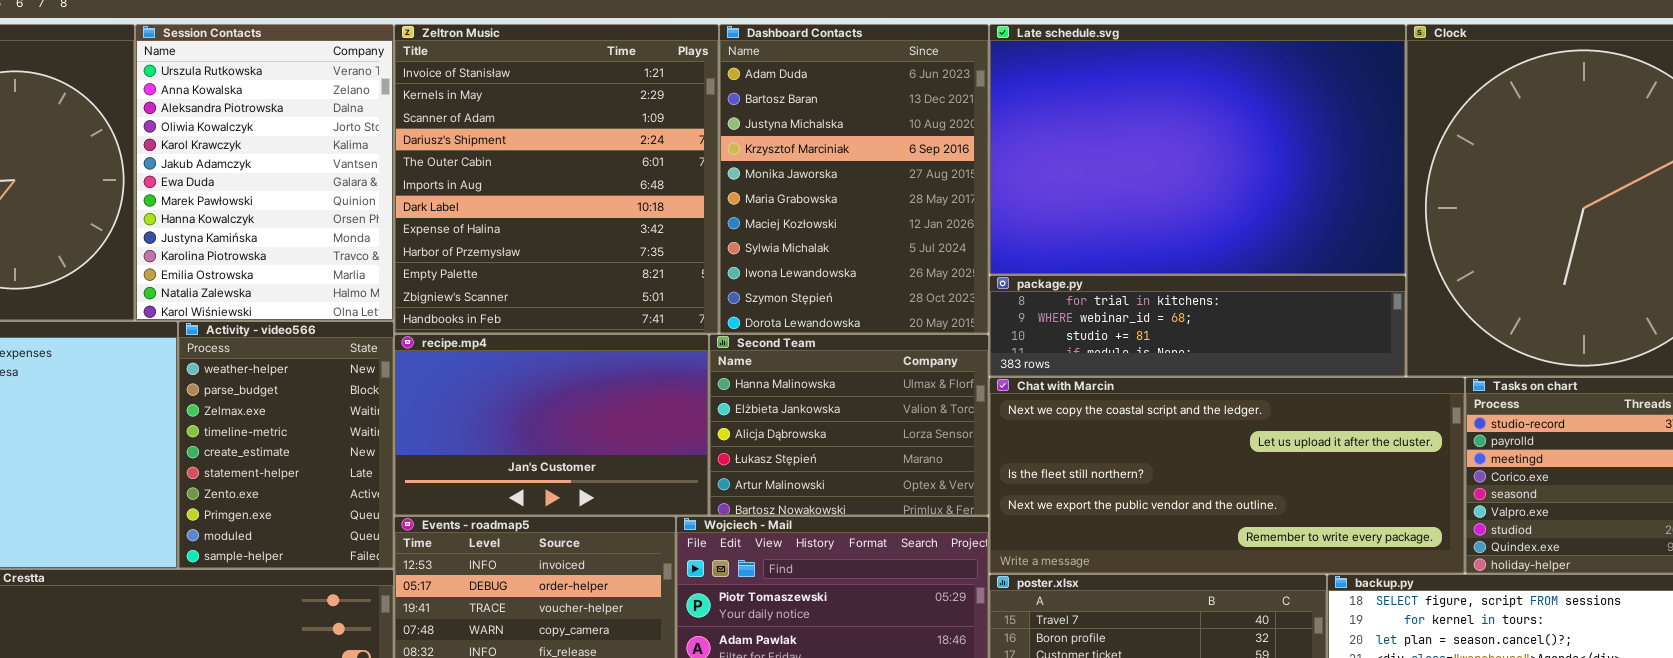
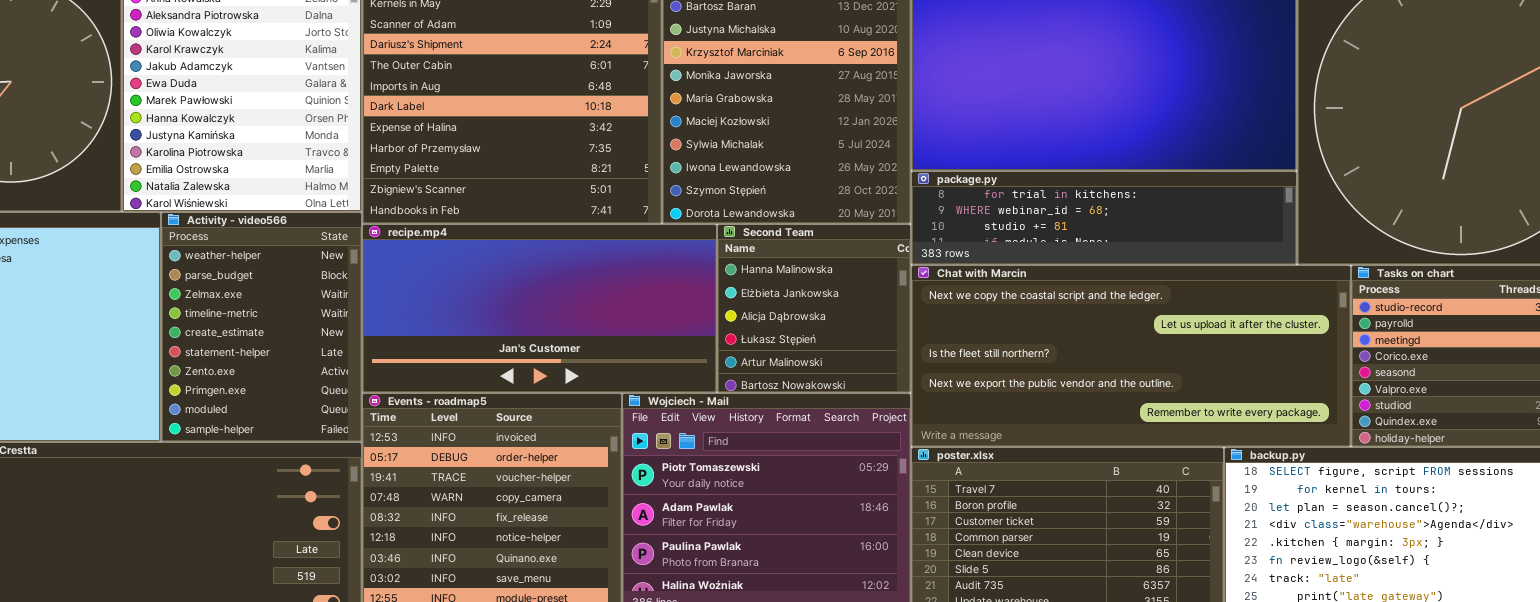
recipe.mp4: [394,334,709,516] -> [362,224,717,393], resized
Second Team: [709,334,989,516] -> [717,224,911,393], resized

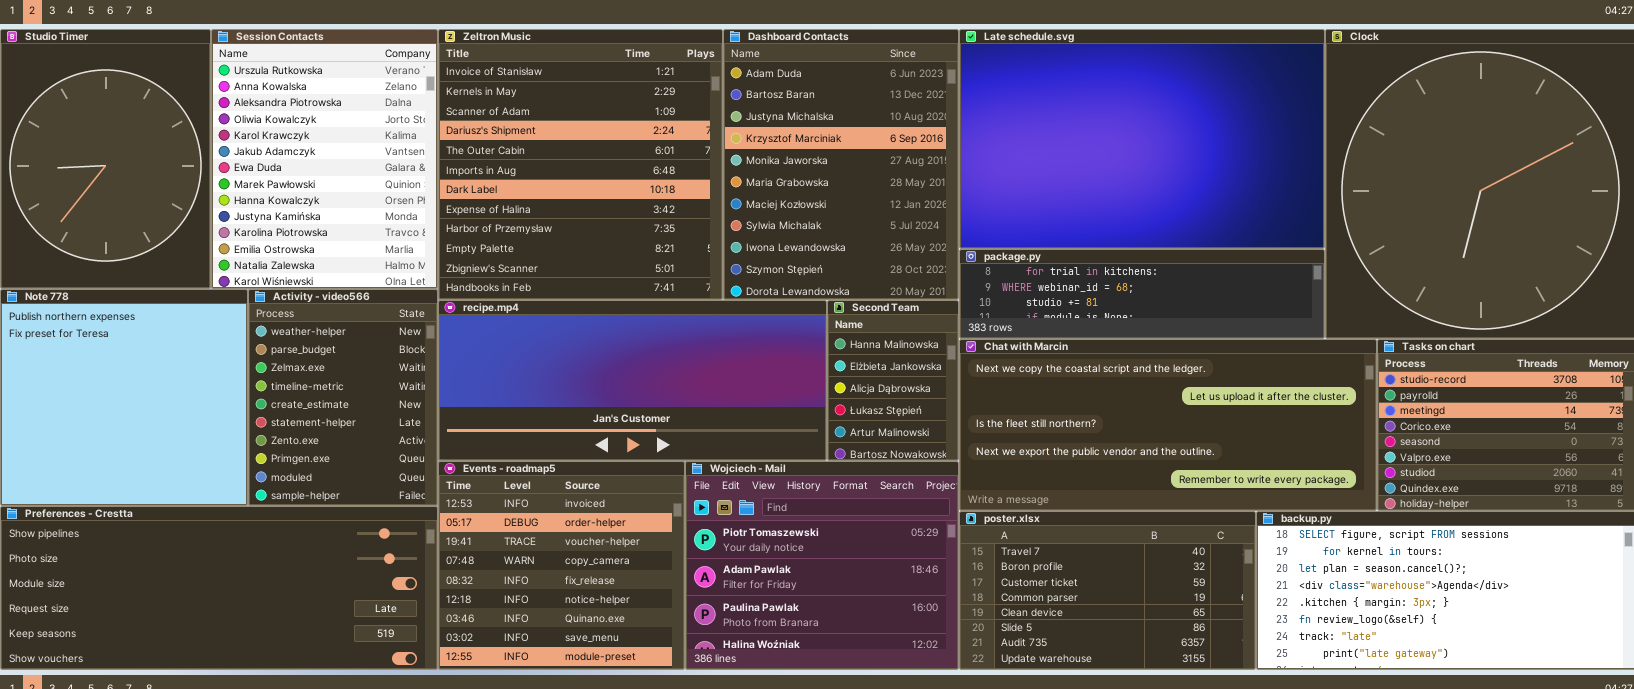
recipe.mp4: [362,224,717,393] -> [438,300,827,461], resized
Second Team: [717,224,911,393] -> [827,300,959,461], resized

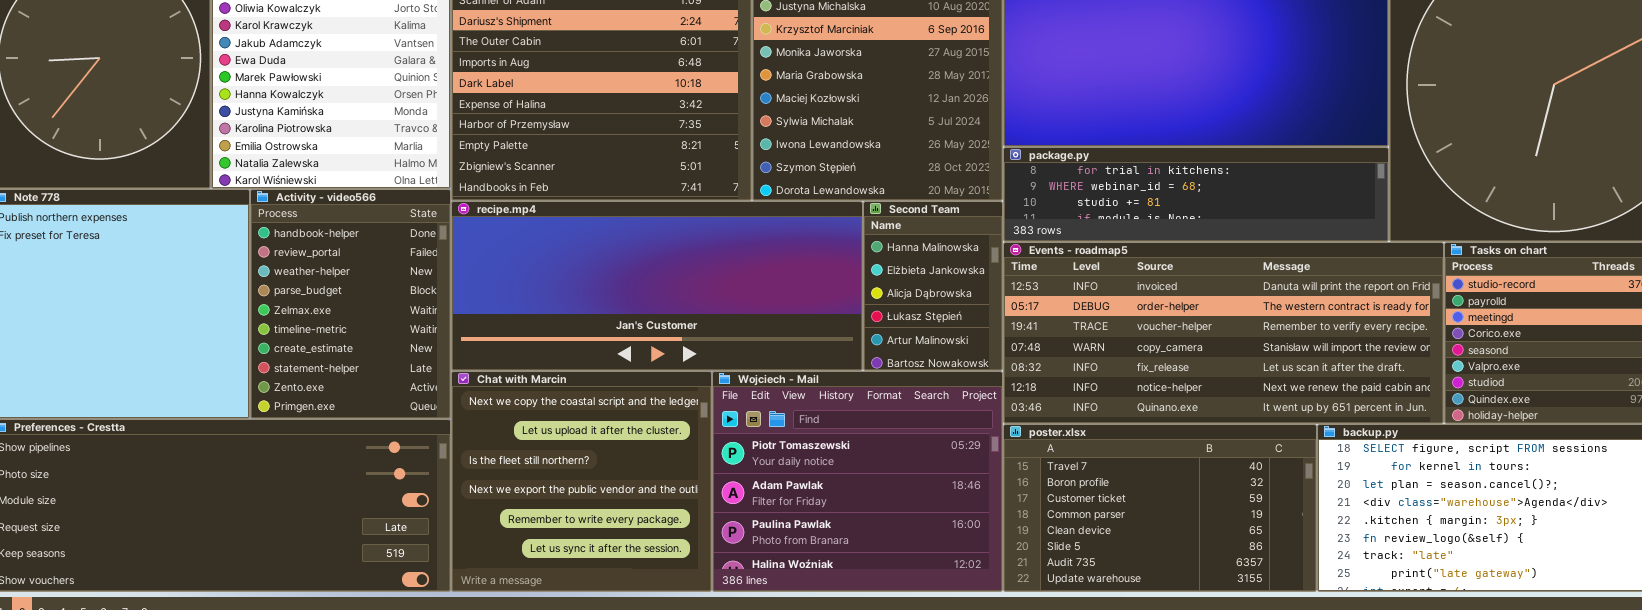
Activity - video566: [248,289,438,506] -> [250,189,451,419], scrolled up 2 rows
Chat with Marcin: [959,339,1377,511] -> [451,371,712,592], moved, resized
Events - roadmap5: [438,461,685,670] -> [1003,242,1444,424], moved, resized

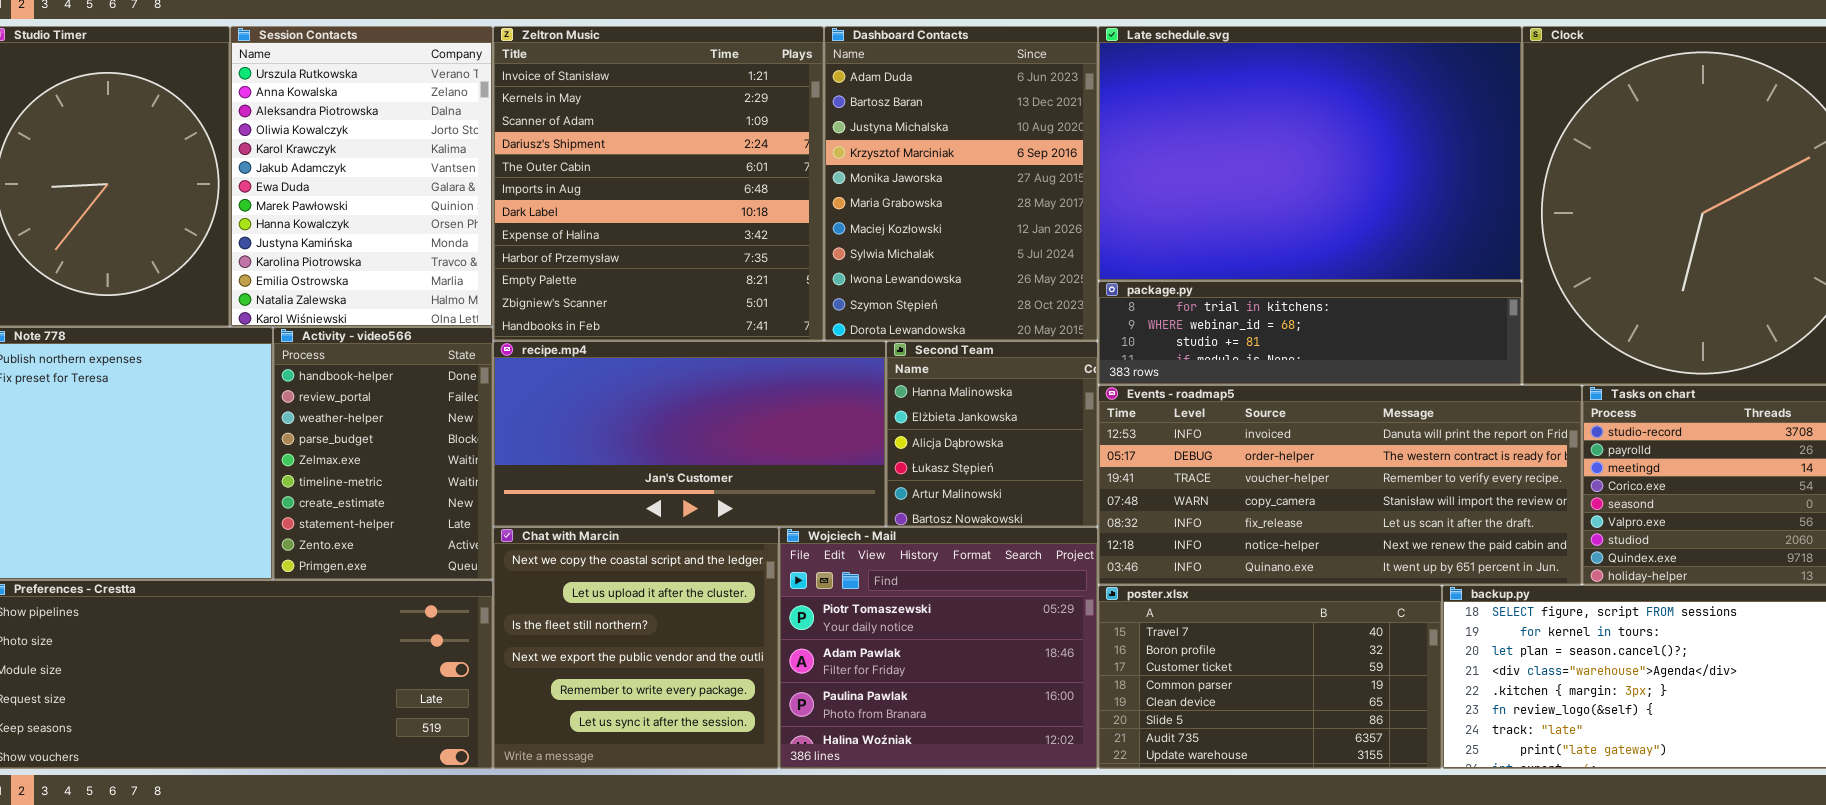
recipe.mp4: [451,201,863,371] -> [493,341,886,527], resized
Second Team: [863,201,1003,371] -> [886,341,1098,527], resized

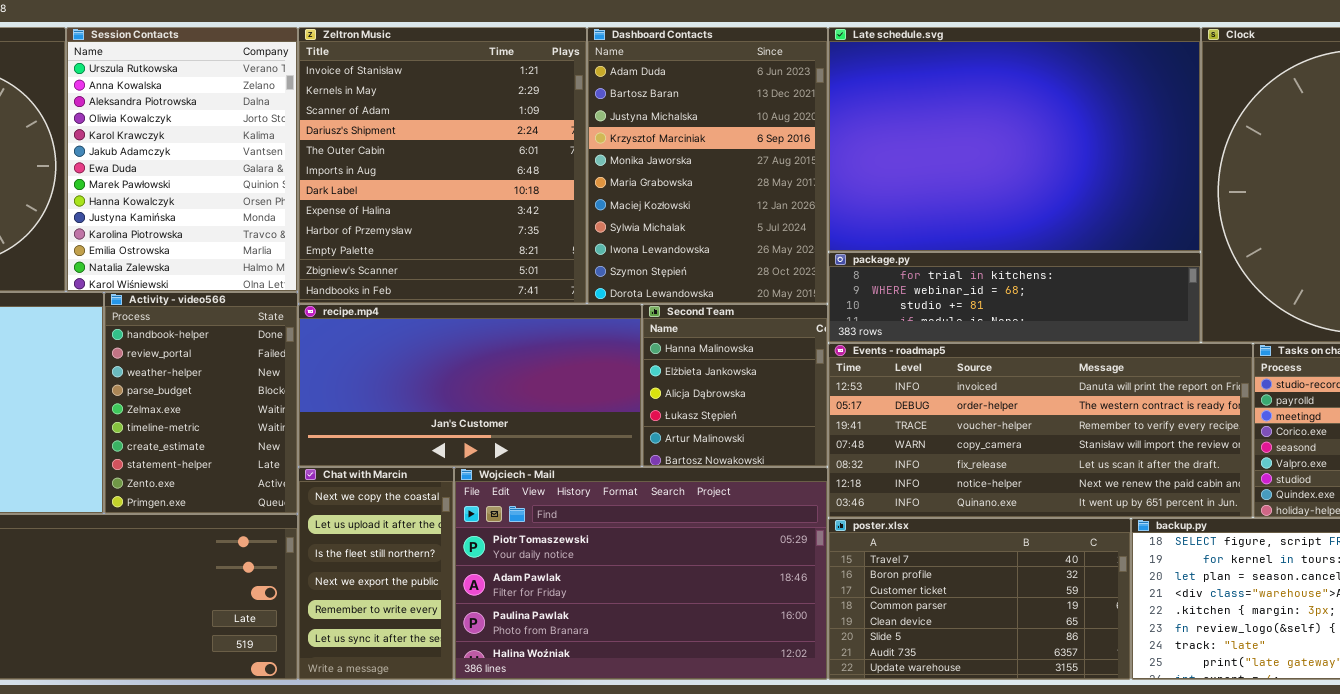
Chat with Marcin: [493,527,779,769] -> [298,467,454,680], resized
Wojciech - Mail: [779,527,1098,769] -> [454,467,828,680], resized

